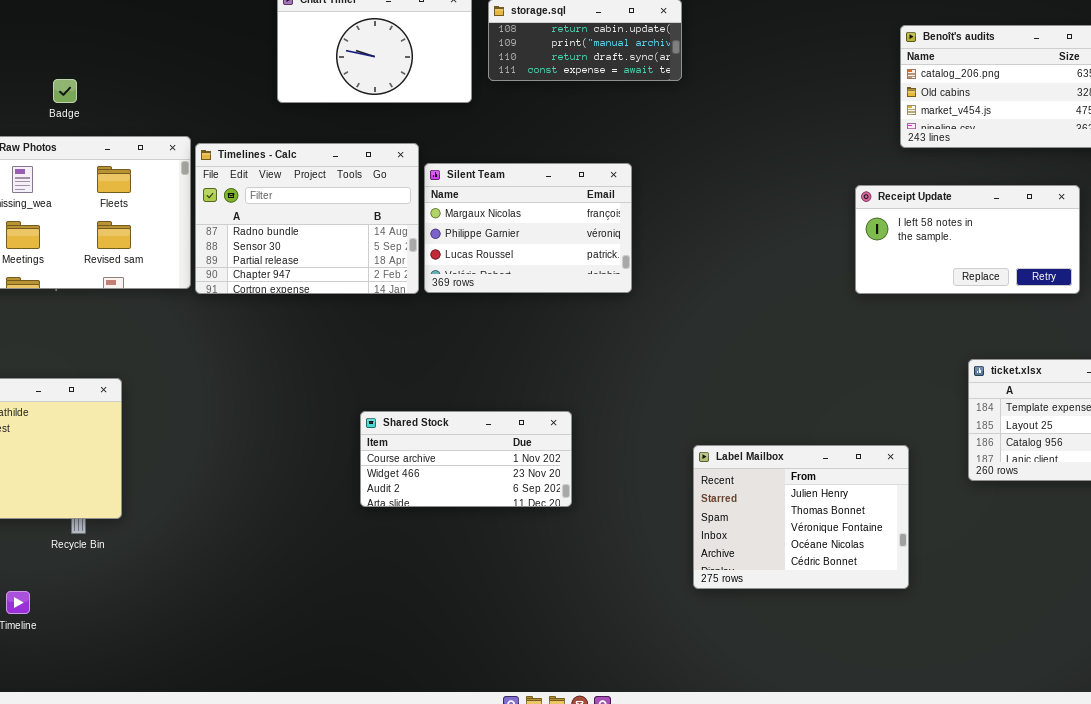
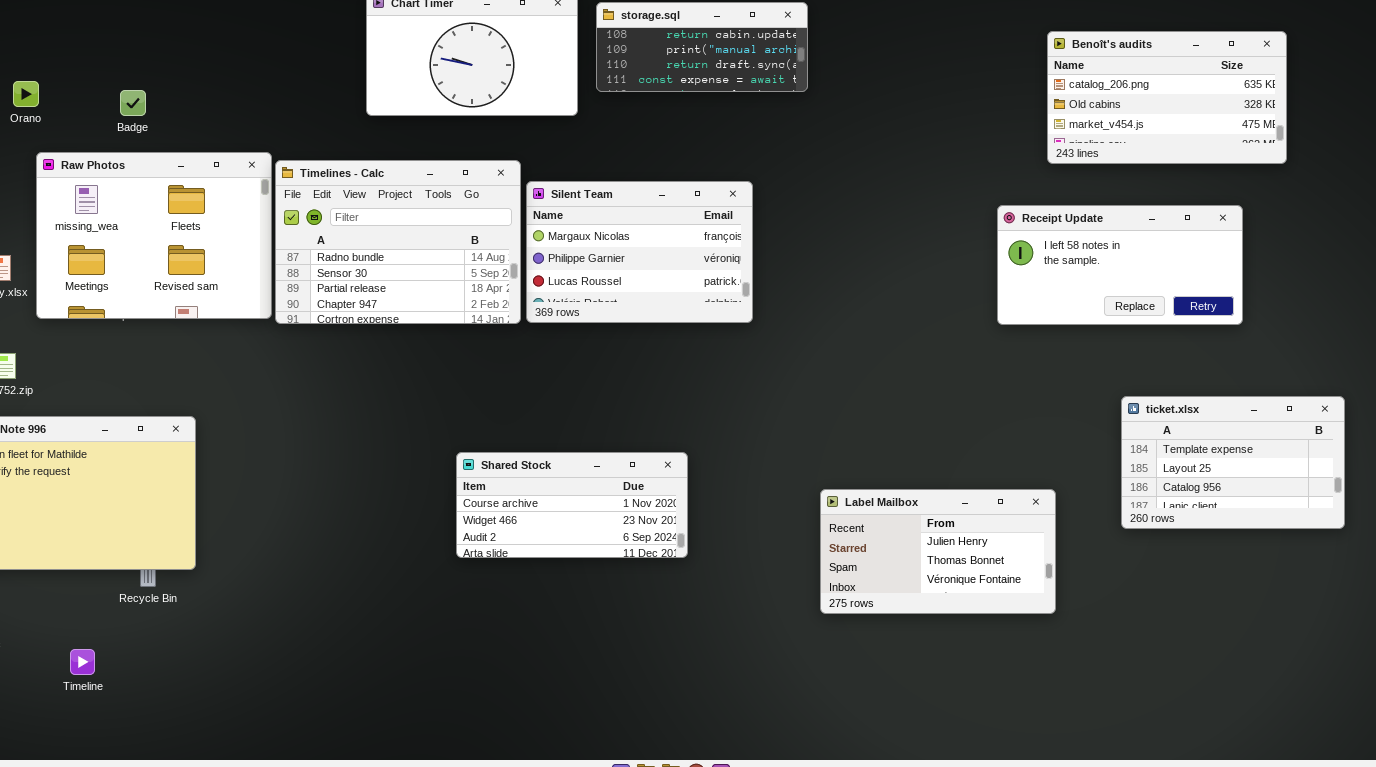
Label Mailbox: [693,445,909,589] -> [820,489,1056,614], resized

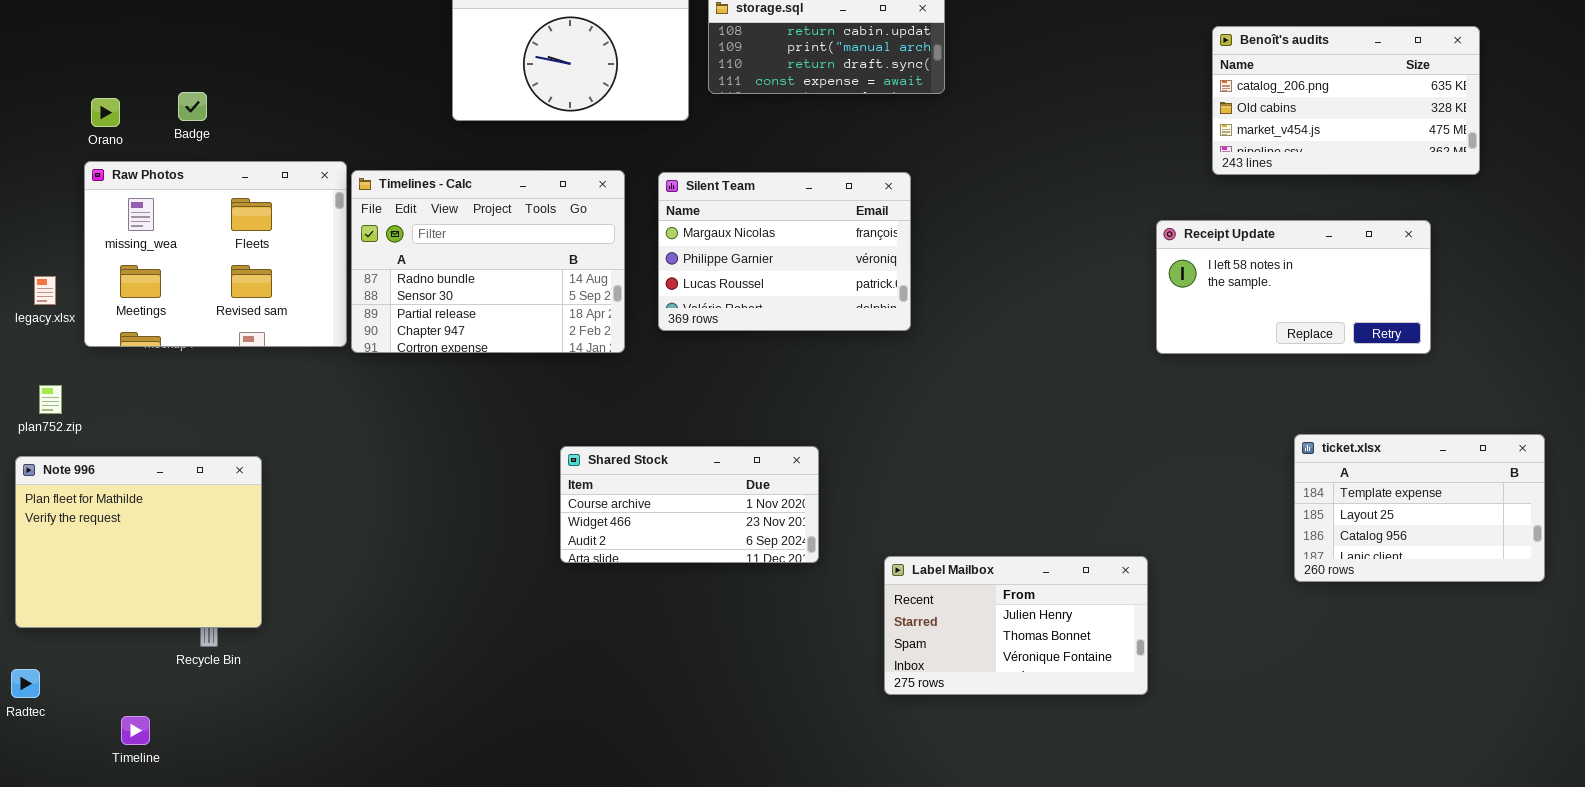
Orano: [13,81,39,107] -> [91,98,120,127], moved
Silent Team: [526,181,753,323] -> [658,172,911,331], moved
Shared Stock: [456,452,688,558] -> [560,446,819,563], moved
Label Mailbox: [820,489,1056,614] -> [884,556,1148,695], moved

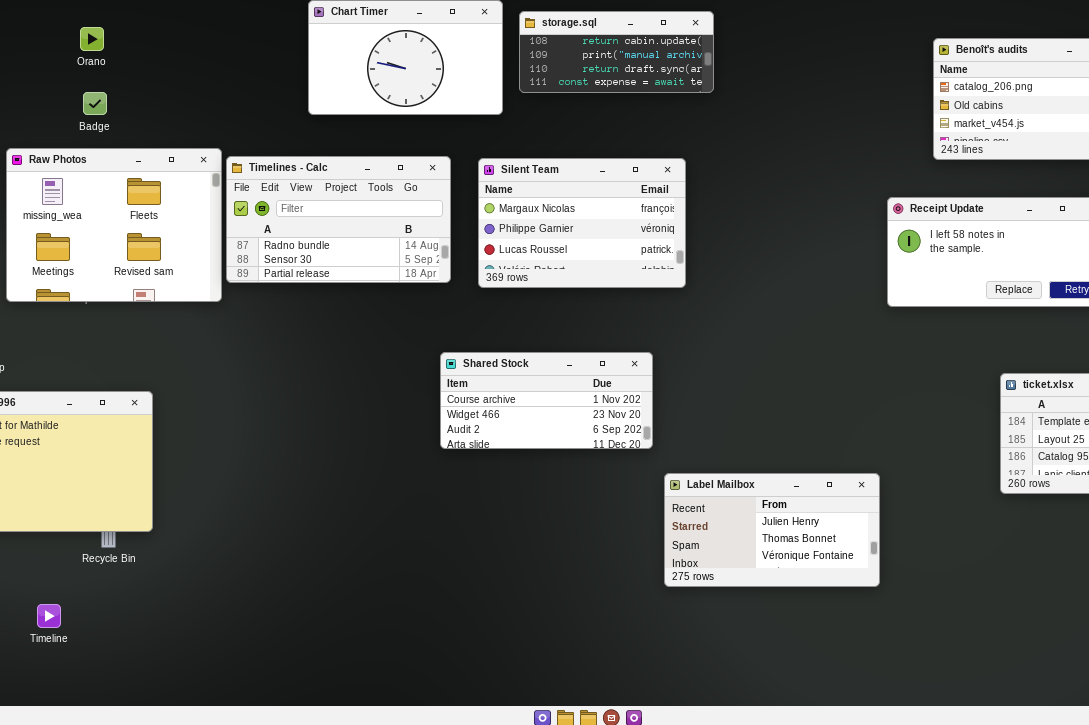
Orano: [91,98,120,127] -> [80,27,104,51], moved
Timelines - Calc: [351,170,625,353] -> [226,156,451,283], resized
Shared Stock: [560,446,819,563] -> [440,352,653,449], moved

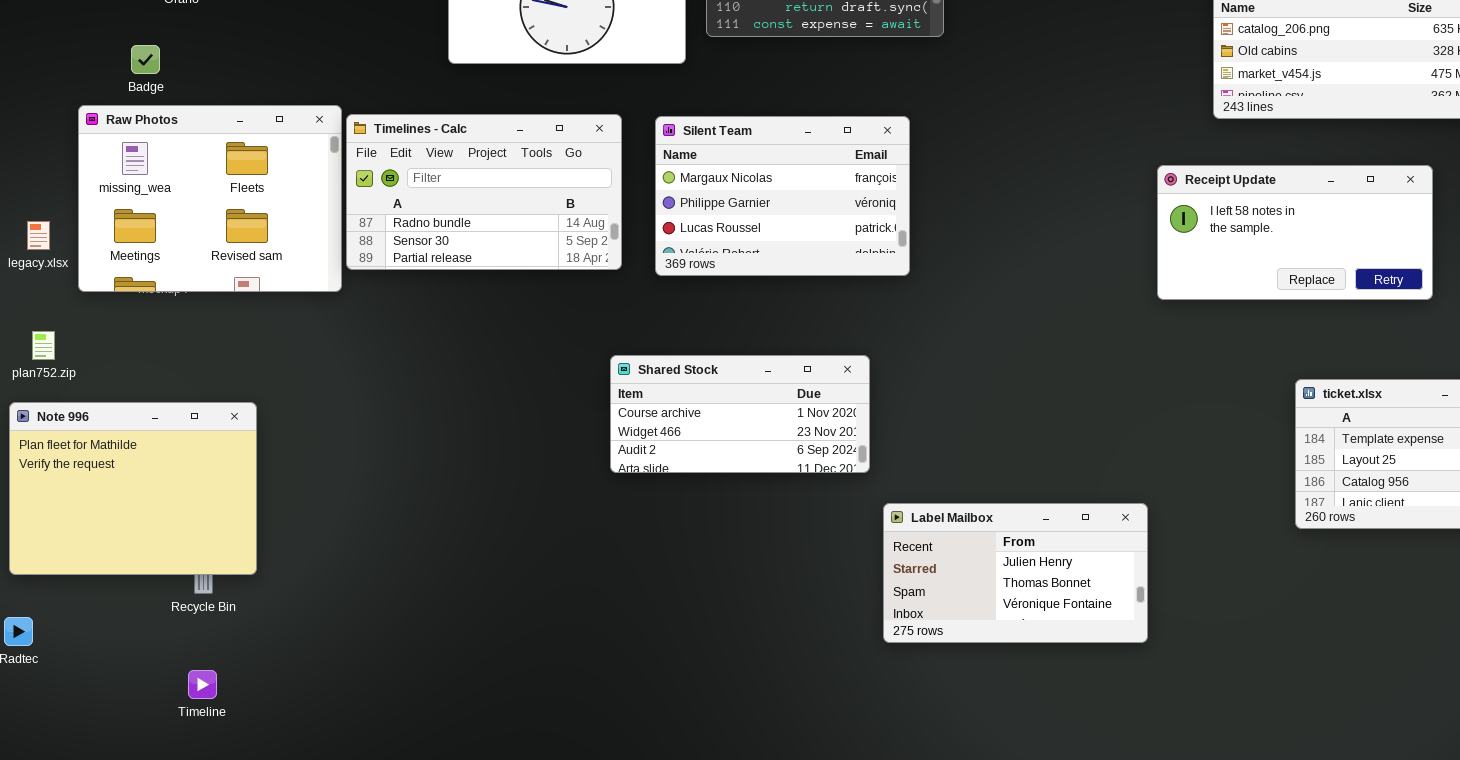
Badge: [83,92,107,115] -> [131,45,160,74], moved
Timeline: [37,604,61,628] -> [188,670,217,699], moved

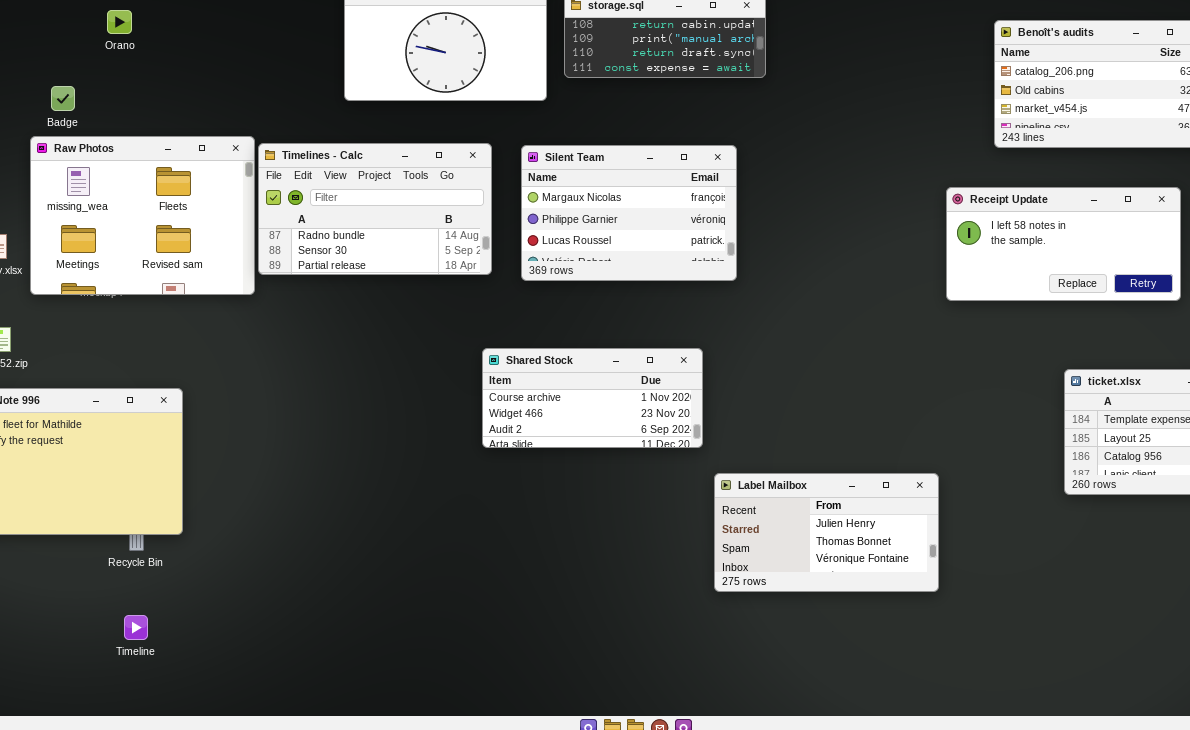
Badge: [131,45,160,74] -> [51,86,75,111], moved

